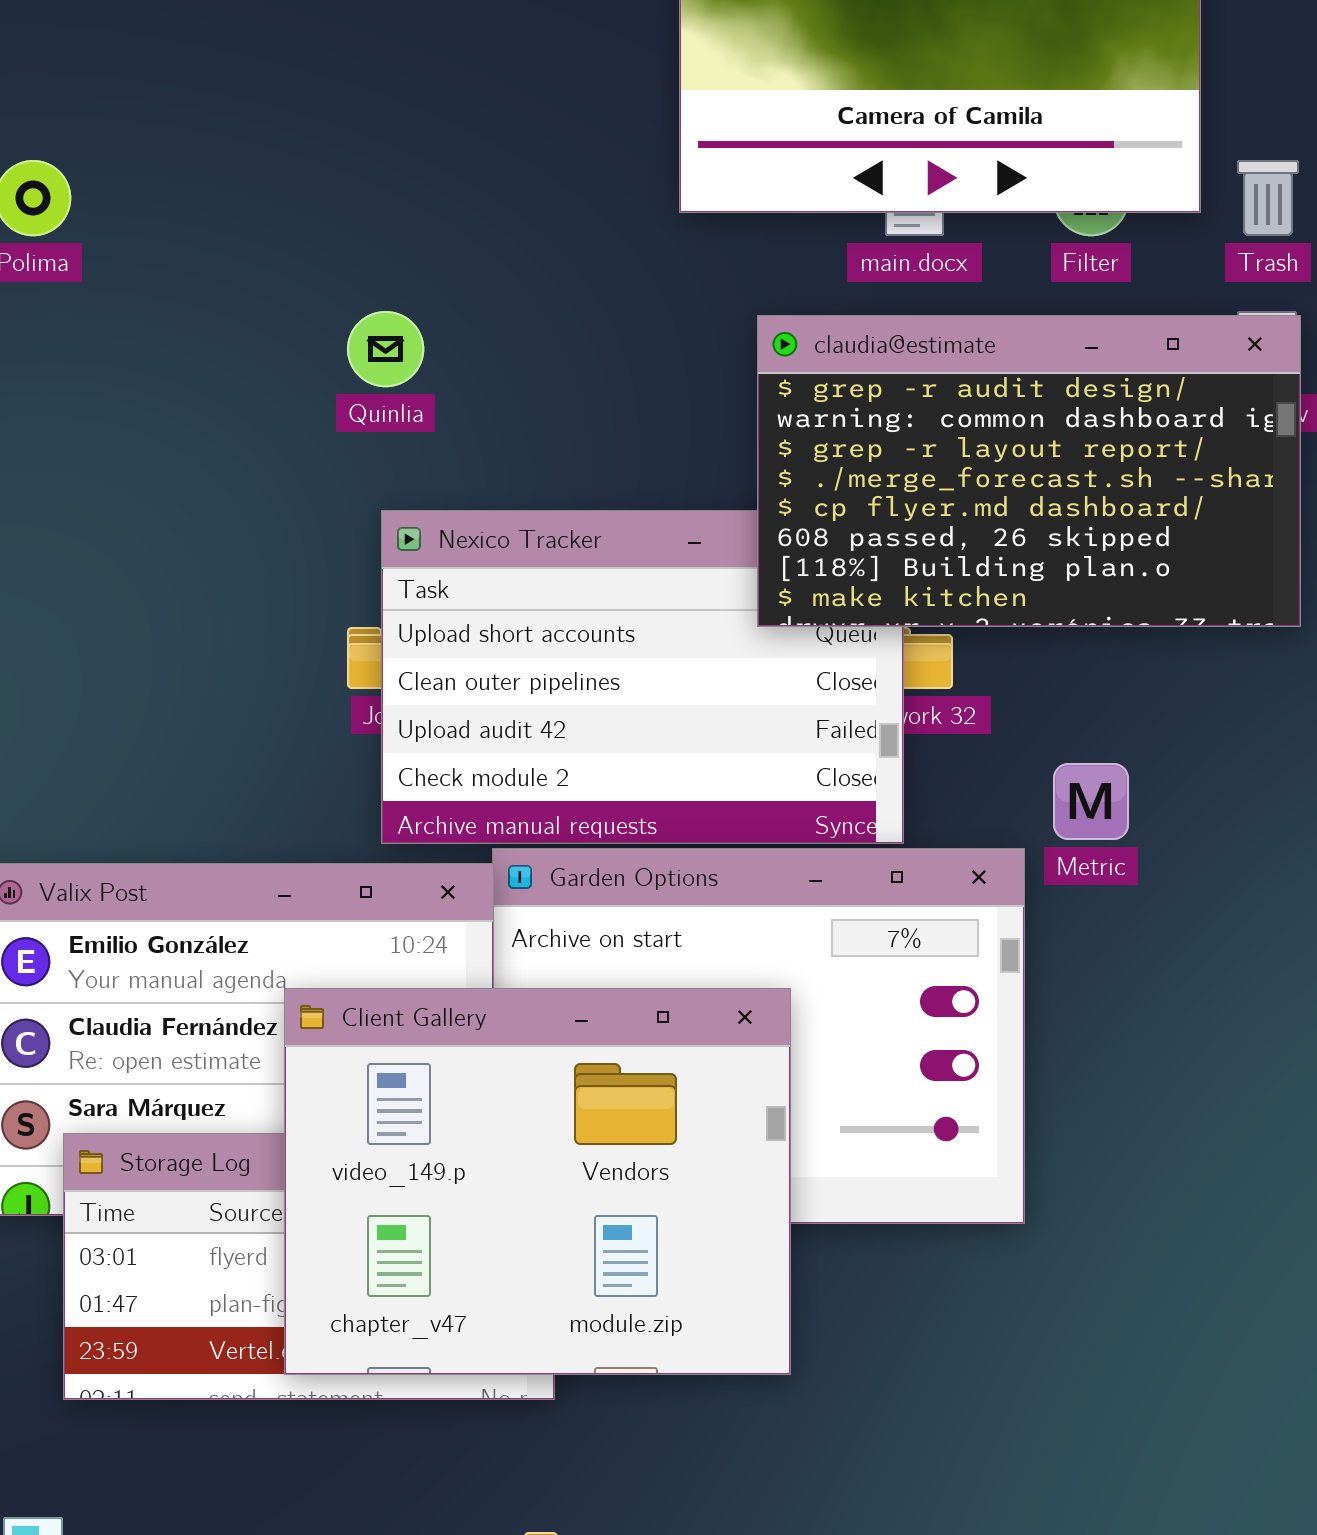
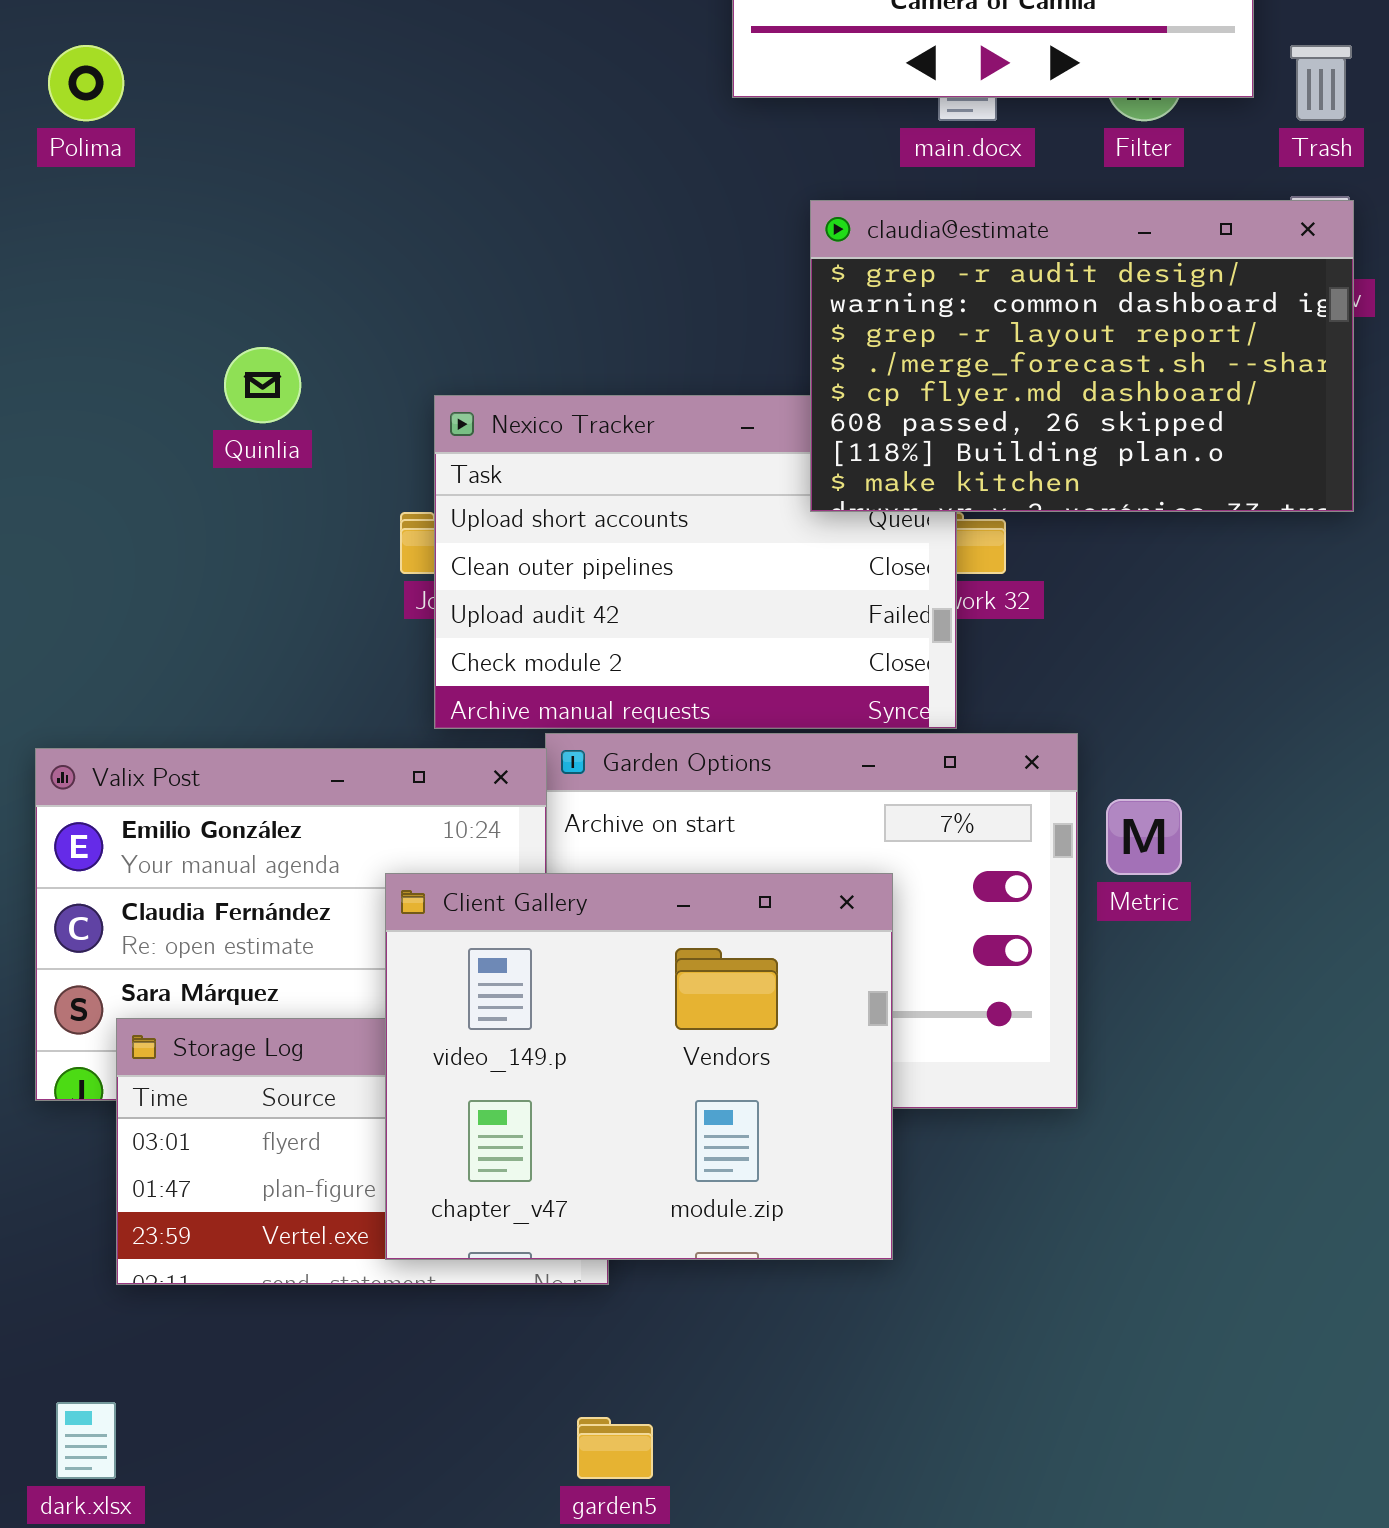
Quinlia: [347,311,424,387] -> [224,347,301,423], moved
Metric: [1053,763,1129,840] -> [1106,799,1182,875], moved
Client Gallery: [284,988,791,1375] -> [385,873,893,1260], moved

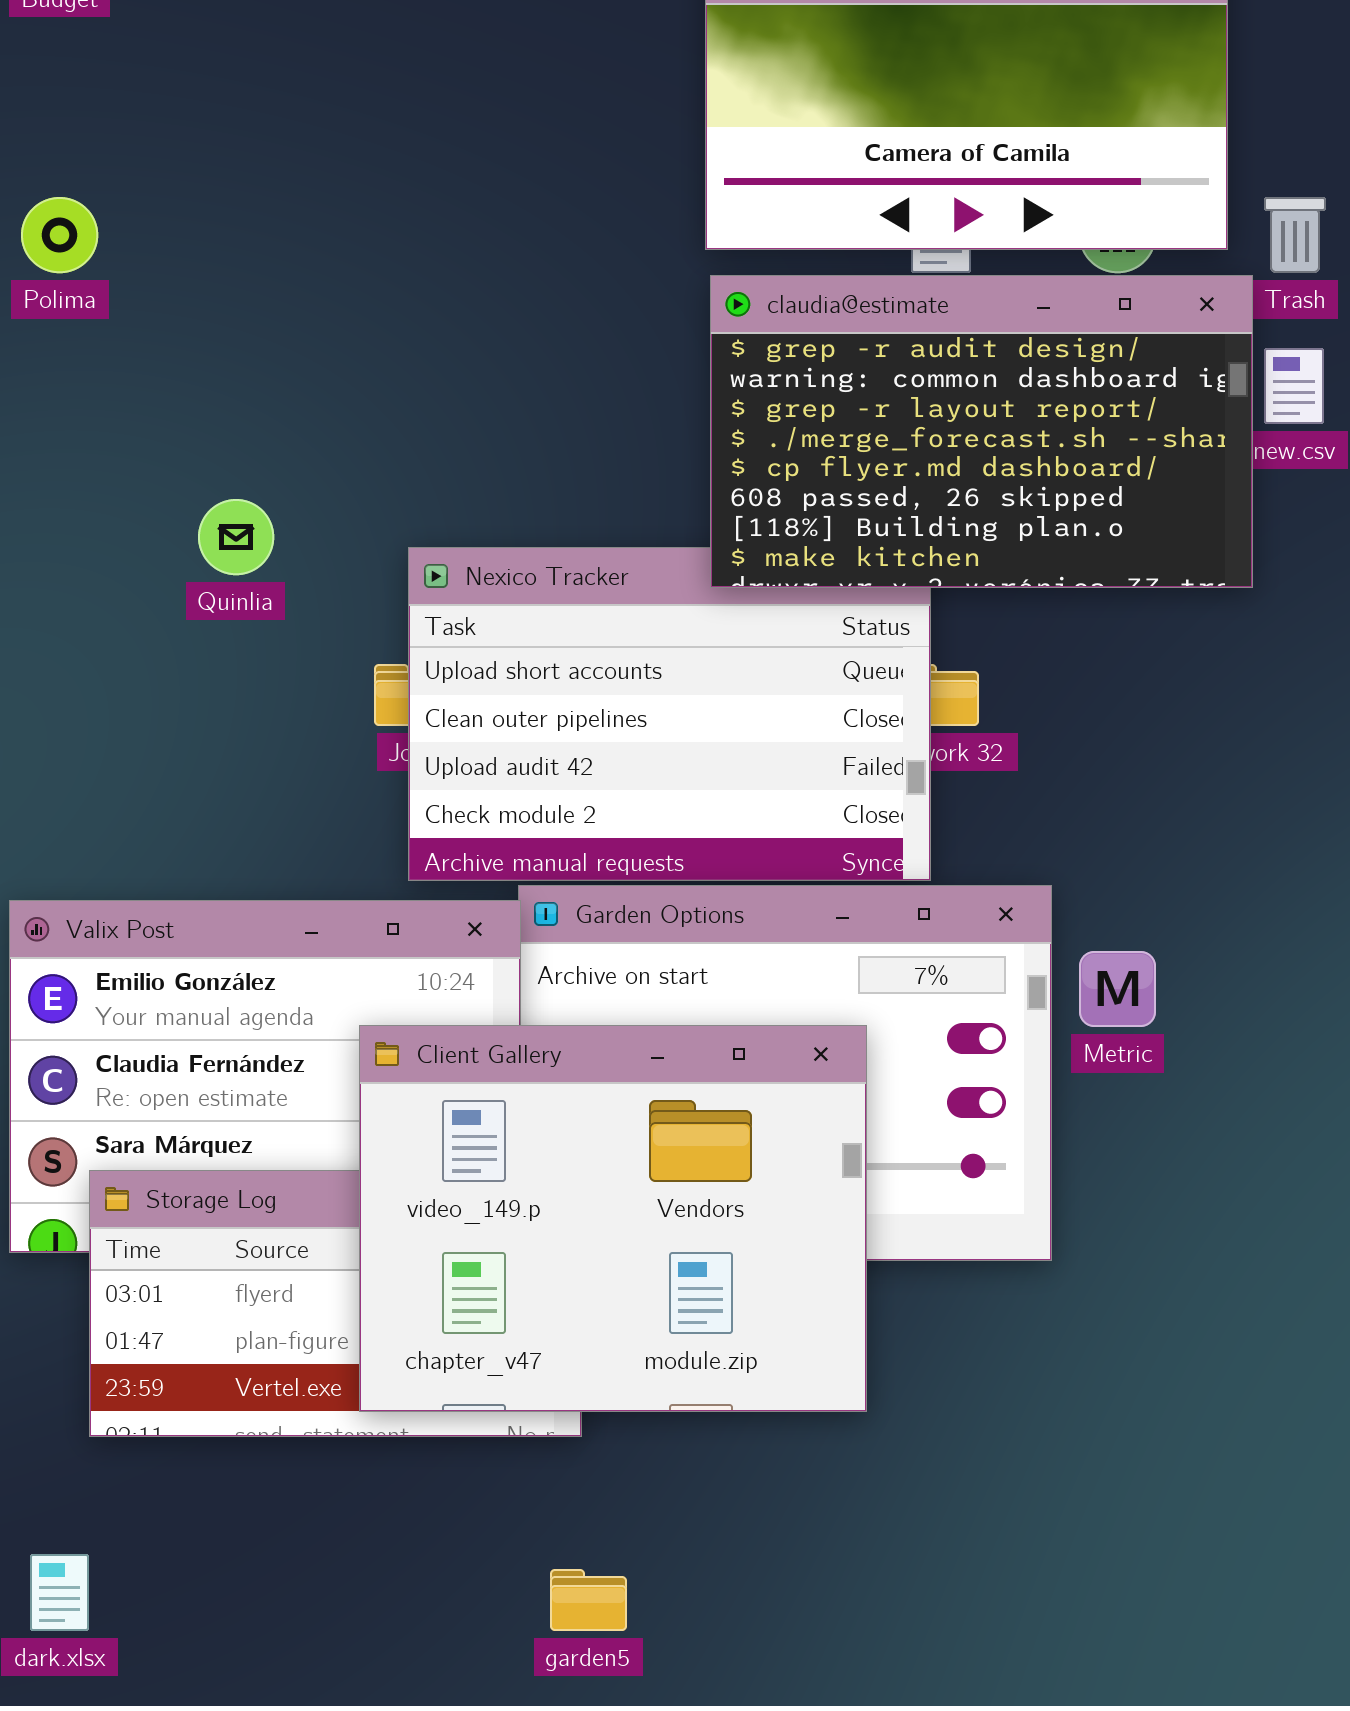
claudia@estimate: [810,200,1354,512] -> [710,275,1253,588], moved

